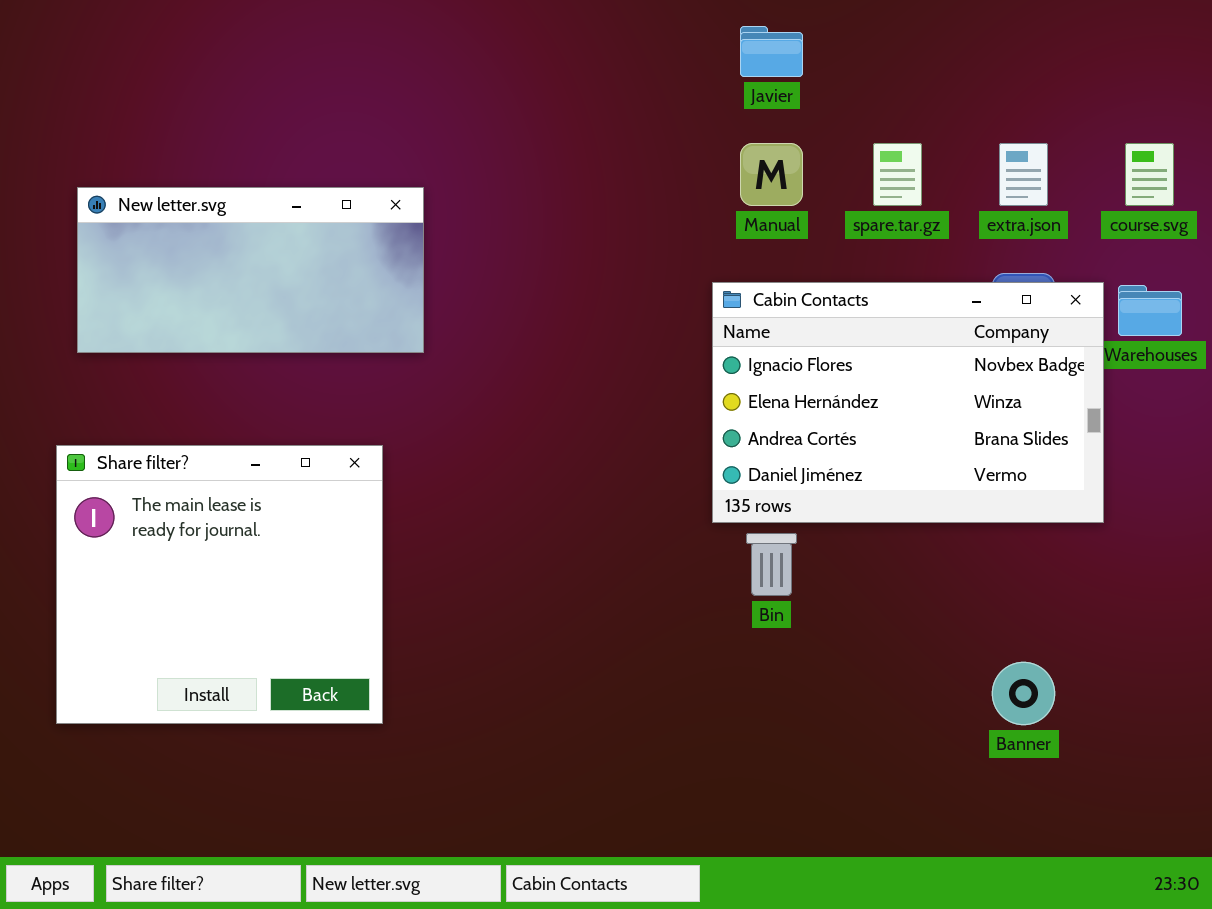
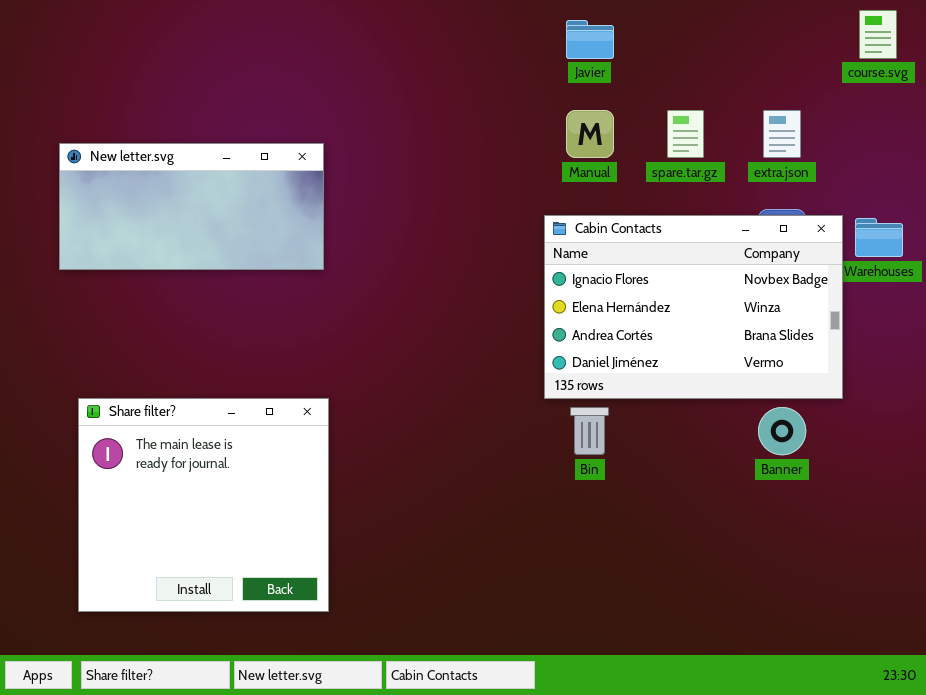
course.svg: [1125,143,1174,206] -> [859,10,897,59], moved
Share filter?: [56,445,383,724] -> [78,398,329,612], moved
Banner: [992,662,1055,725] -> [758,407,806,455], moved

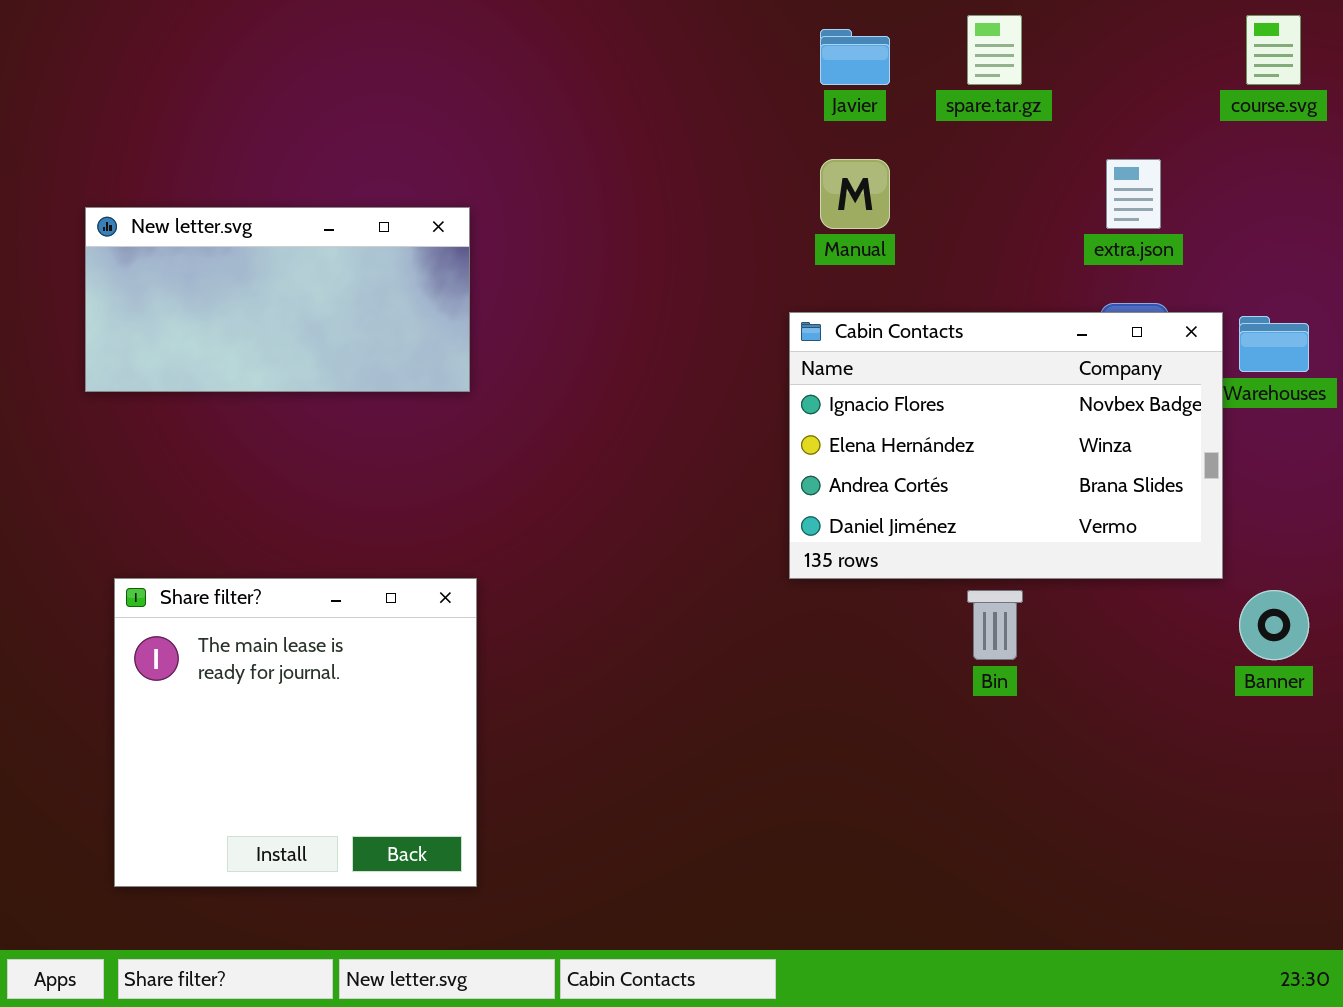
spare.tar.gz: [667,110,704,158] -> [967,15,1022,85], moved
Bin: [570,407,609,455] -> [967,590,1023,660], moved
Banner: [758,407,806,455] -> [1239,590,1309,660], moved

